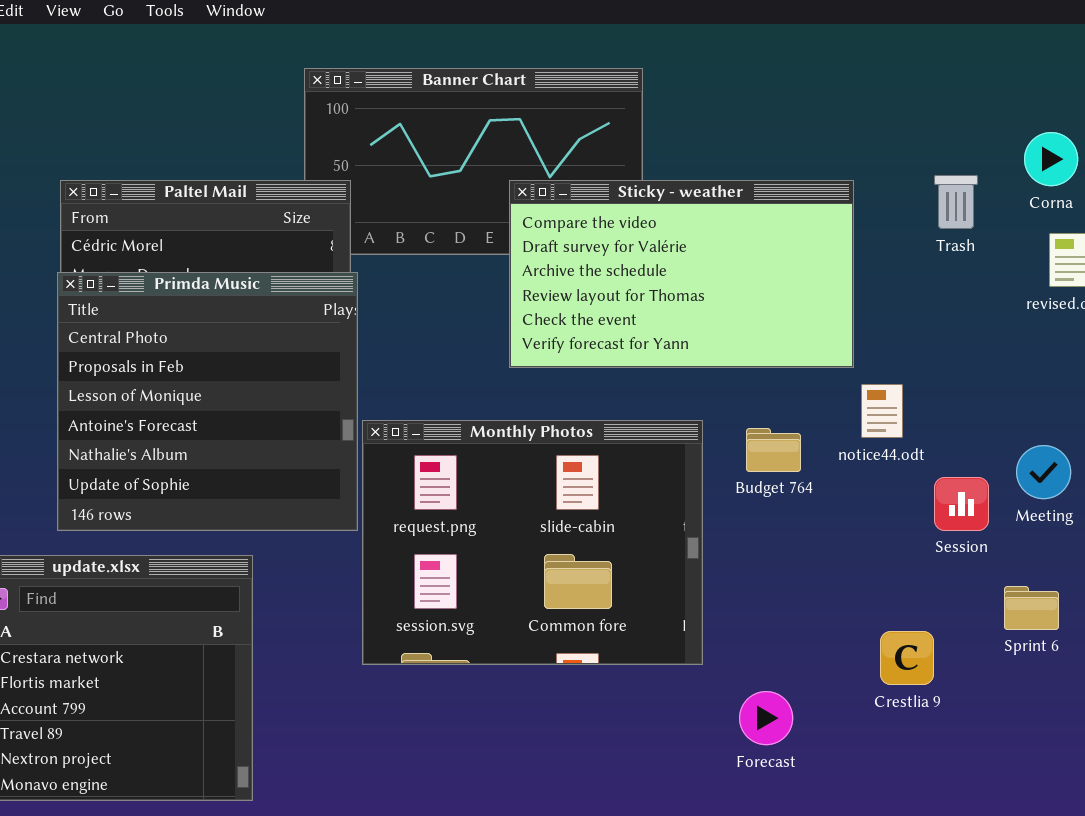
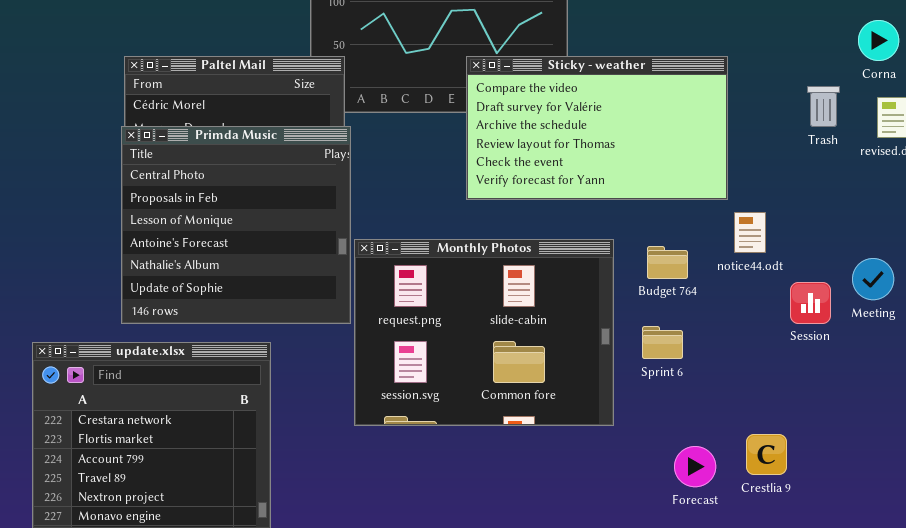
Trash: [934,175,978,229] -> [807,86,840,127], moved
Sprint 6: [1004,586,1059,630] -> [642,326,683,359], moved
Crestlia 9: [880,631,934,685] -> [746,434,787,475], moved
Forecast: [739,691,793,745] -> [674,446,716,487], moved

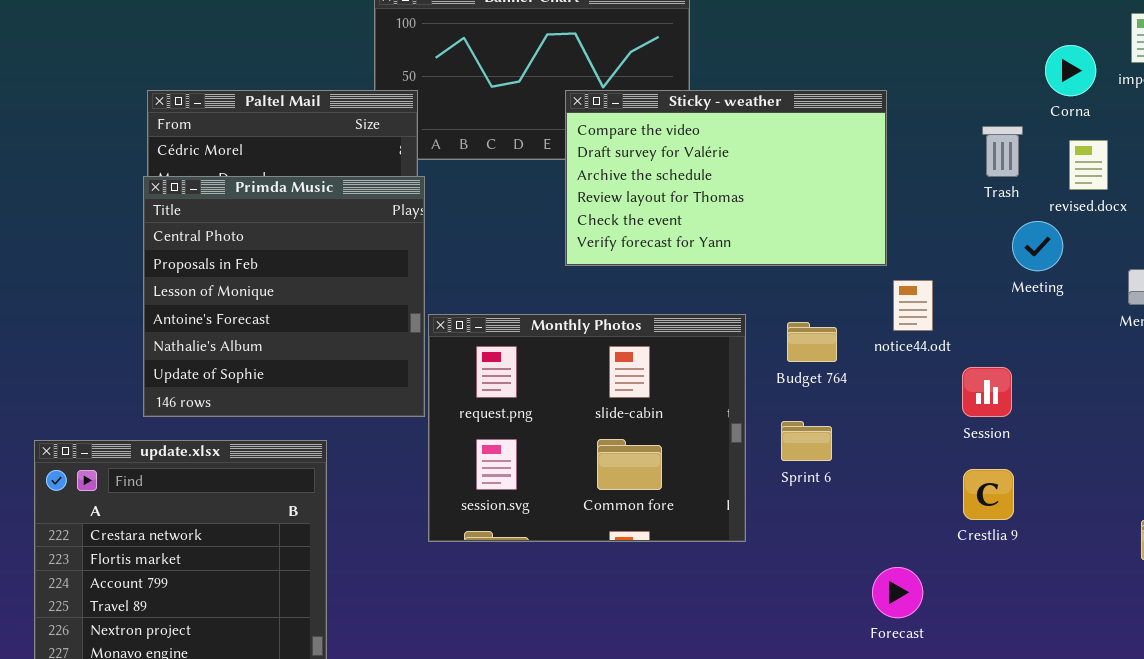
Meeting: [852,258,894,300] -> [1012,221,1063,271], moved
Crestlia 9: [746,434,787,475] -> [963,469,1014,520], moved
Forecast: [674,446,716,487] -> [872,567,923,618], moved

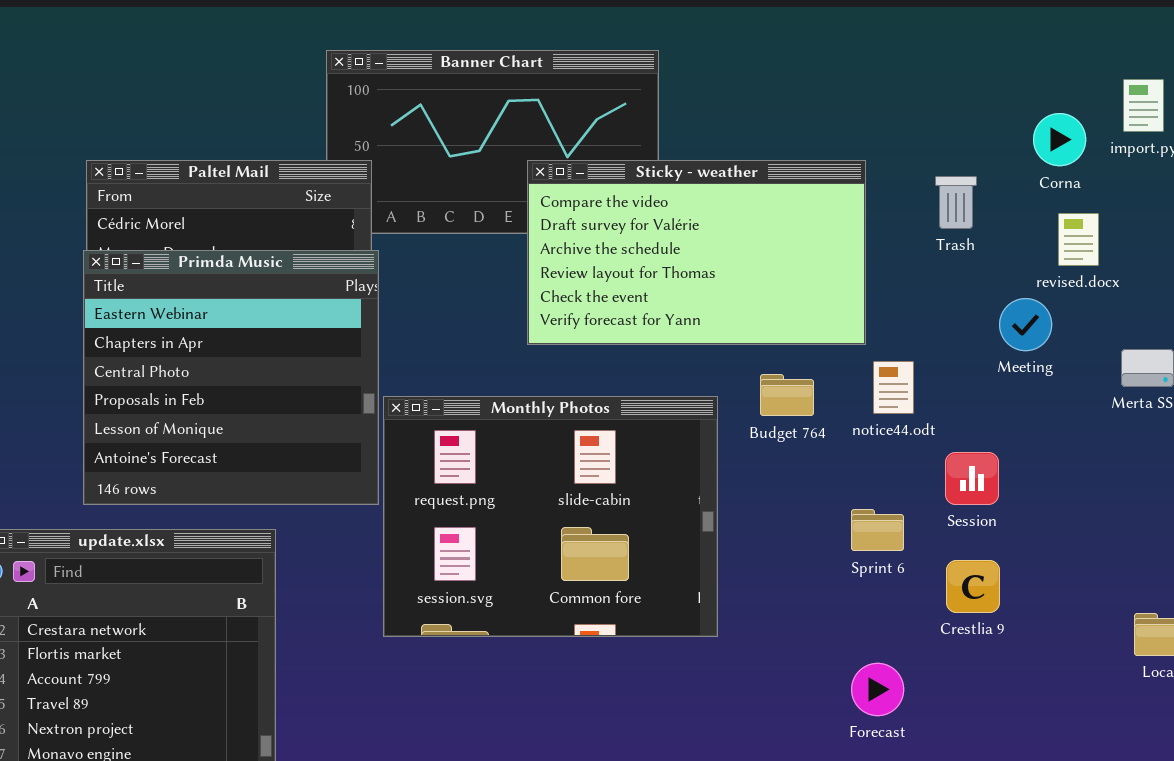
Trash: [982,126,1023,177] -> [935,176,977,229], moved
Primda Music: [143,176,425,417] -> [83,250,379,505], scrolled up 2 rows
Budget 764: [787,322,837,362] -> [760,374,814,416], moved
Sprint 6: [781,421,832,461] -> [851,509,904,551], moved

